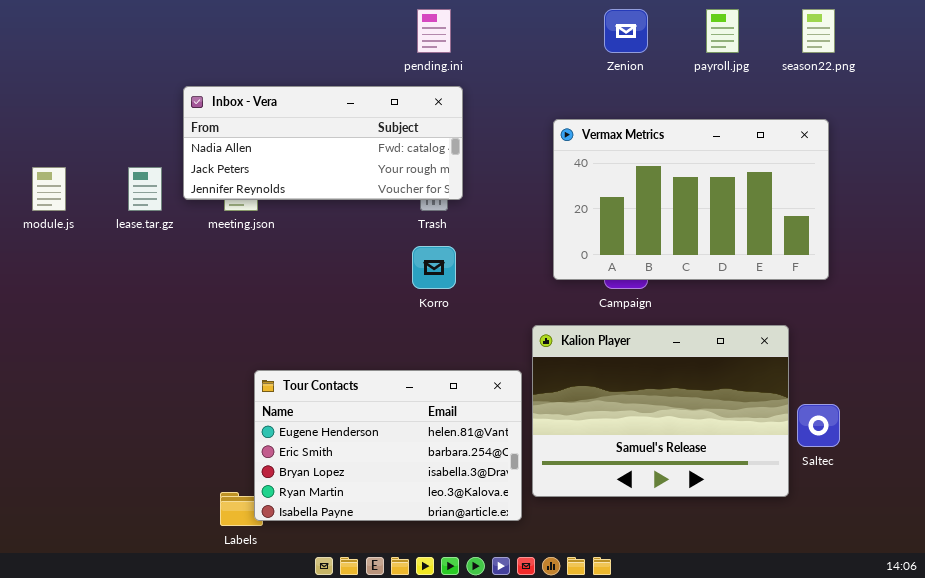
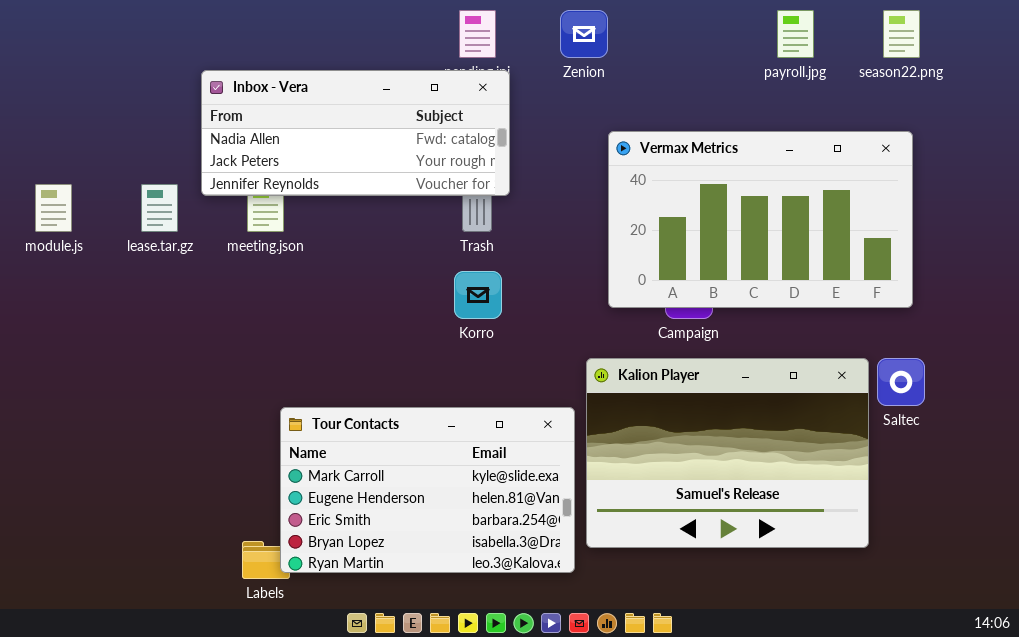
Zenion: [604,9,648,53] -> [560,10,608,58], moved
Inbox - Vera: [183,86,463,200] -> [201,70,510,196], moved
Tour Contacts: [254,370,522,521] -> [280,407,575,573], scrolled up 1 row
Saltec: [797,404,840,447] -> [877,358,925,406], moved

